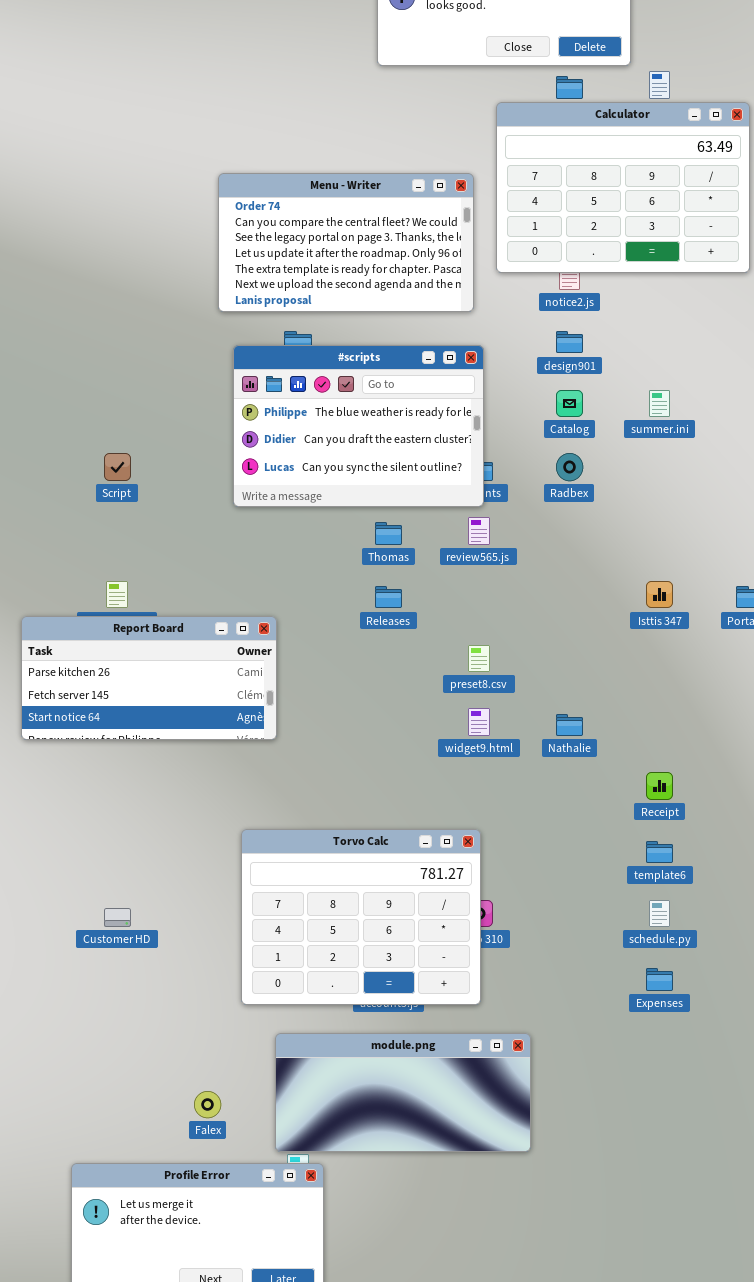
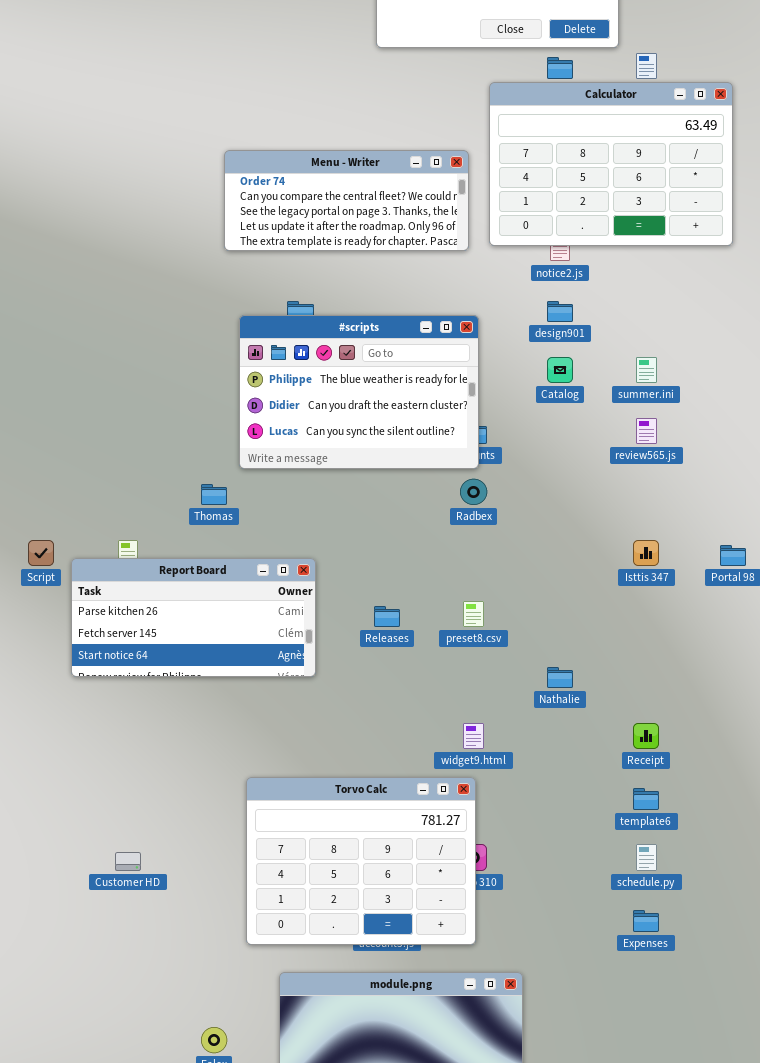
Menu - Writer: [218,173,474,312] -> [224,150,469,251], resized
Script: [104,453,131,481] -> [28,540,54,566], moved
Radbex: [556,453,583,481] -> [460,479,487,505], moved
review565.js: [468,517,490,545] -> [636,418,657,444], moved
Thomas: [375,522,402,545] -> [201,484,227,505], moved
Releases: [375,586,402,608] -> [374,606,400,627], moved
Report Board: [21,616,277,740] -> [71,558,316,677], moved
widget9.html: [468,708,490,736] -> [463,723,484,749], moved

